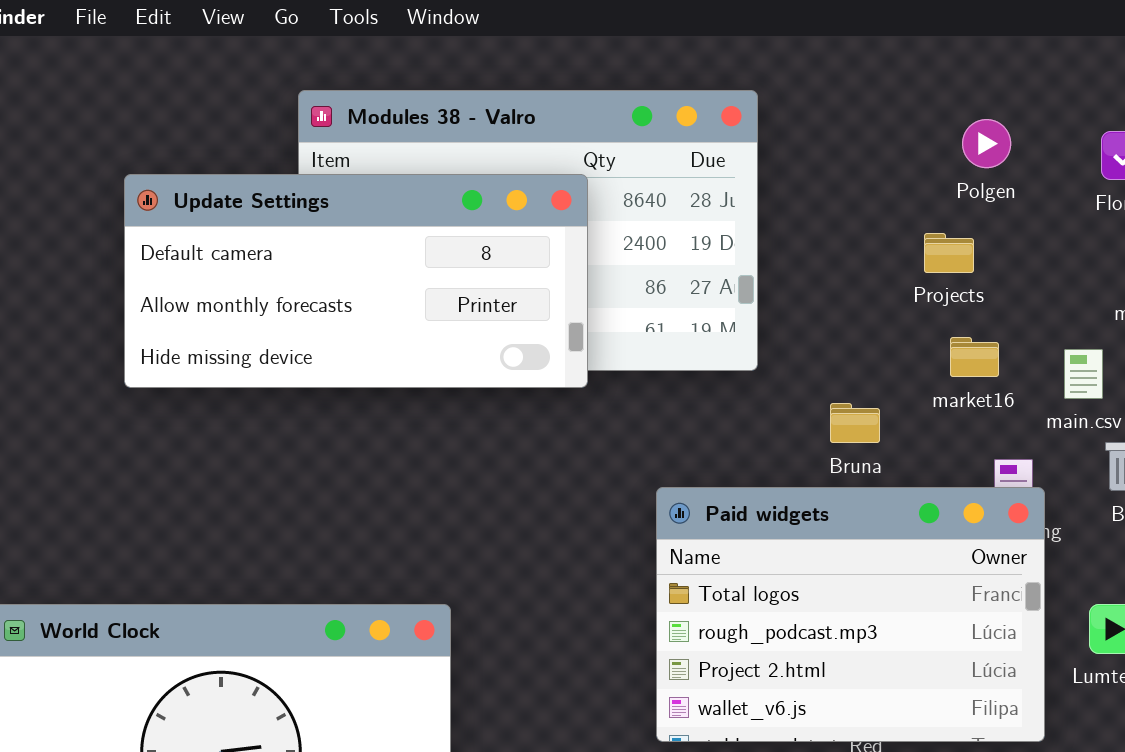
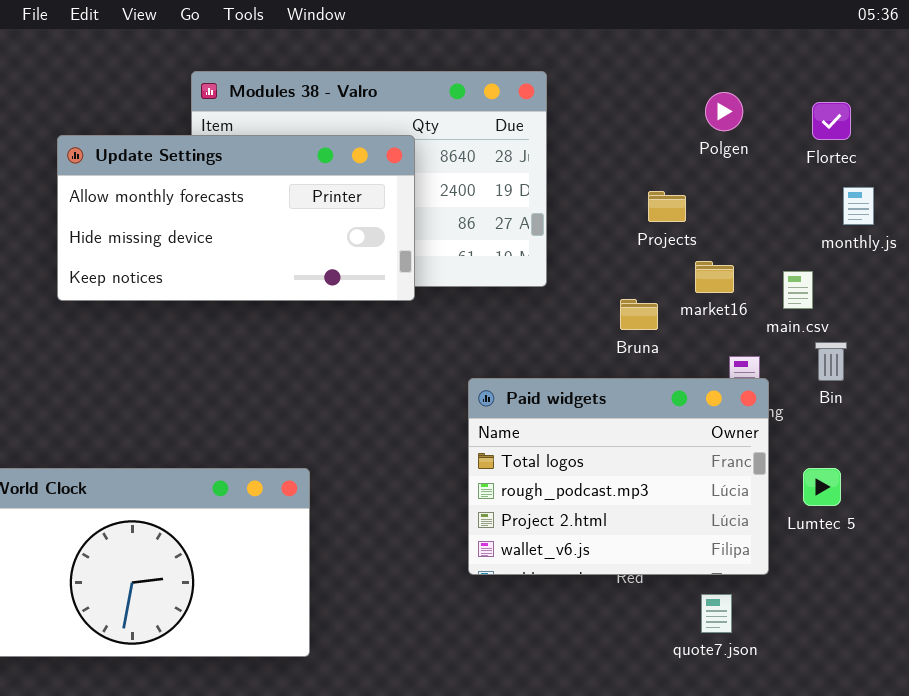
Update Settings: [124,174,588,388] -> [57,135,415,301], scrolled down 1 row
Projects: [924,233,974,273] -> [648,191,686,222], moved
Bruna: [830,403,880,443] -> [620,299,658,330], moved

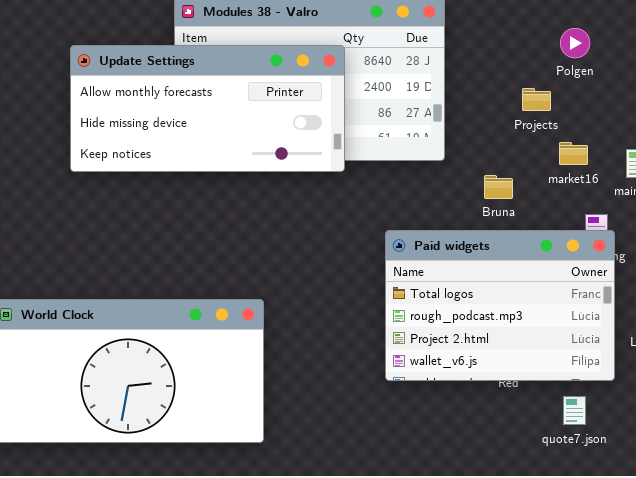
Polgen: [705,92,743,131] -> [560,28,590,58], moved
Bruna: [620,299,658,330] -> [484,175,513,199], moved

